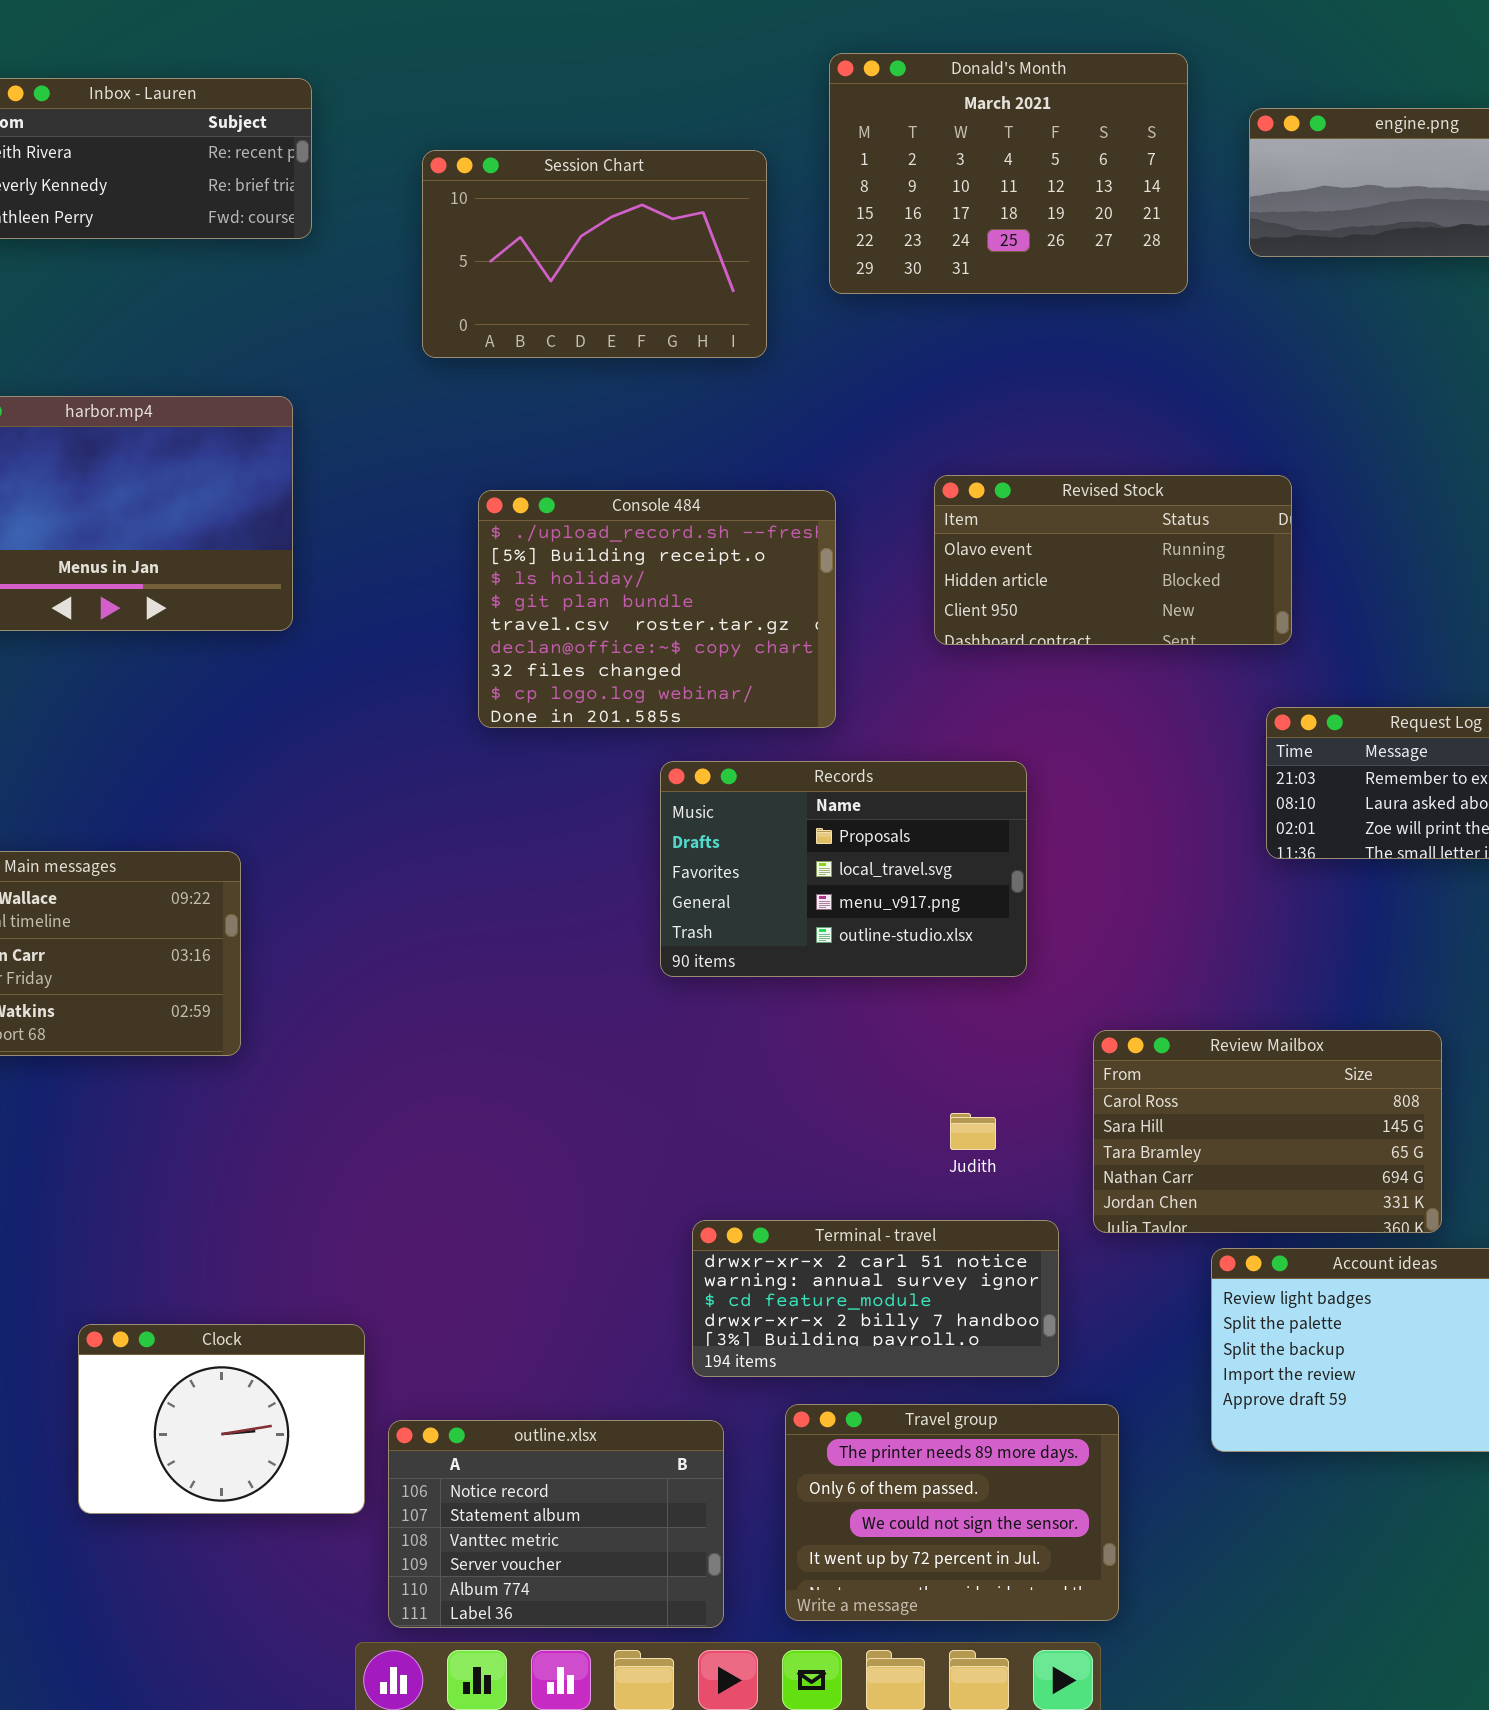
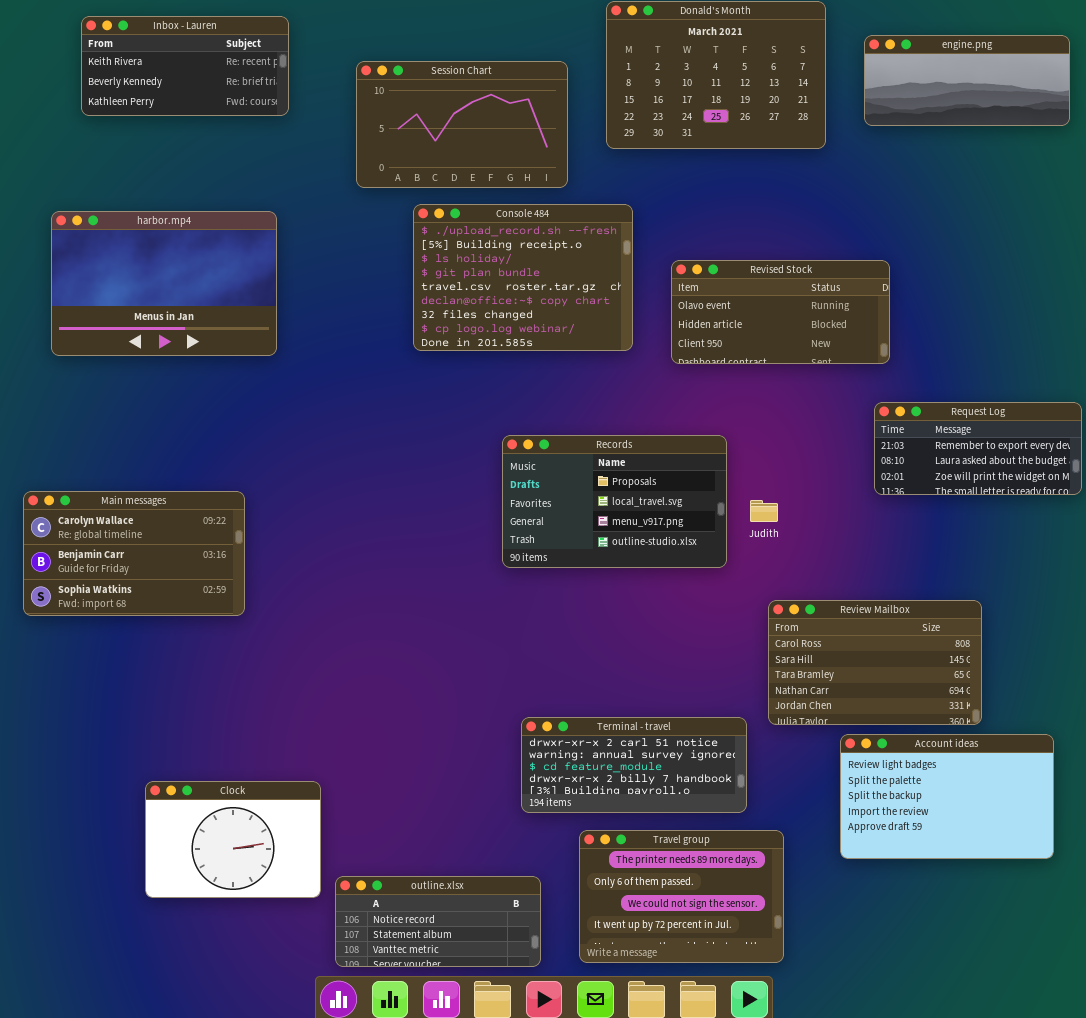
Console 484: [478,490,836,728] -> [413,204,633,351], moved
Judith: [950,1113,996,1150] -> [750,500,778,522], moved
outline.xlsx: [388,1420,724,1628] -> [335,876,541,967], resized

